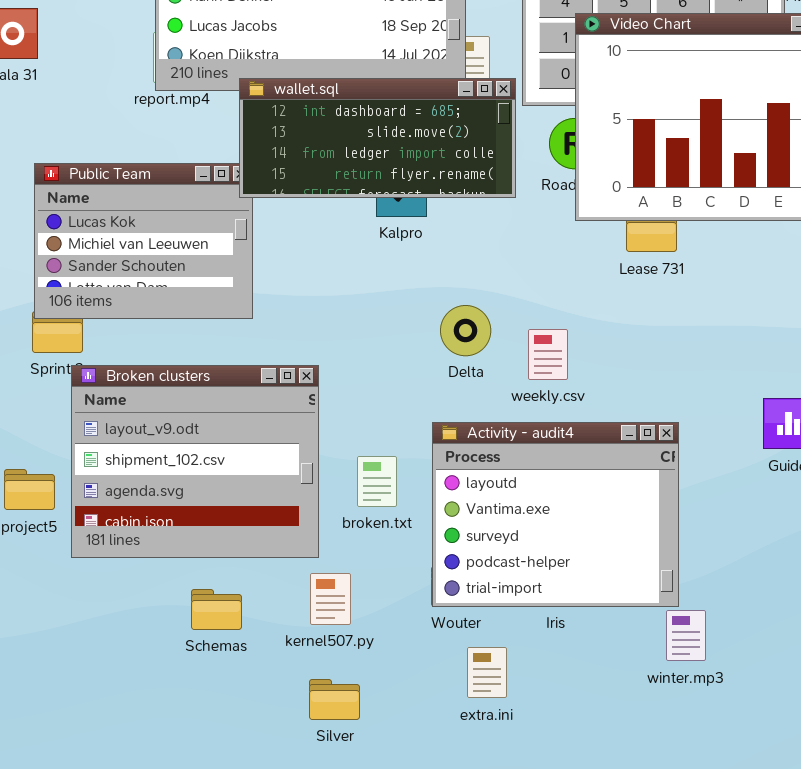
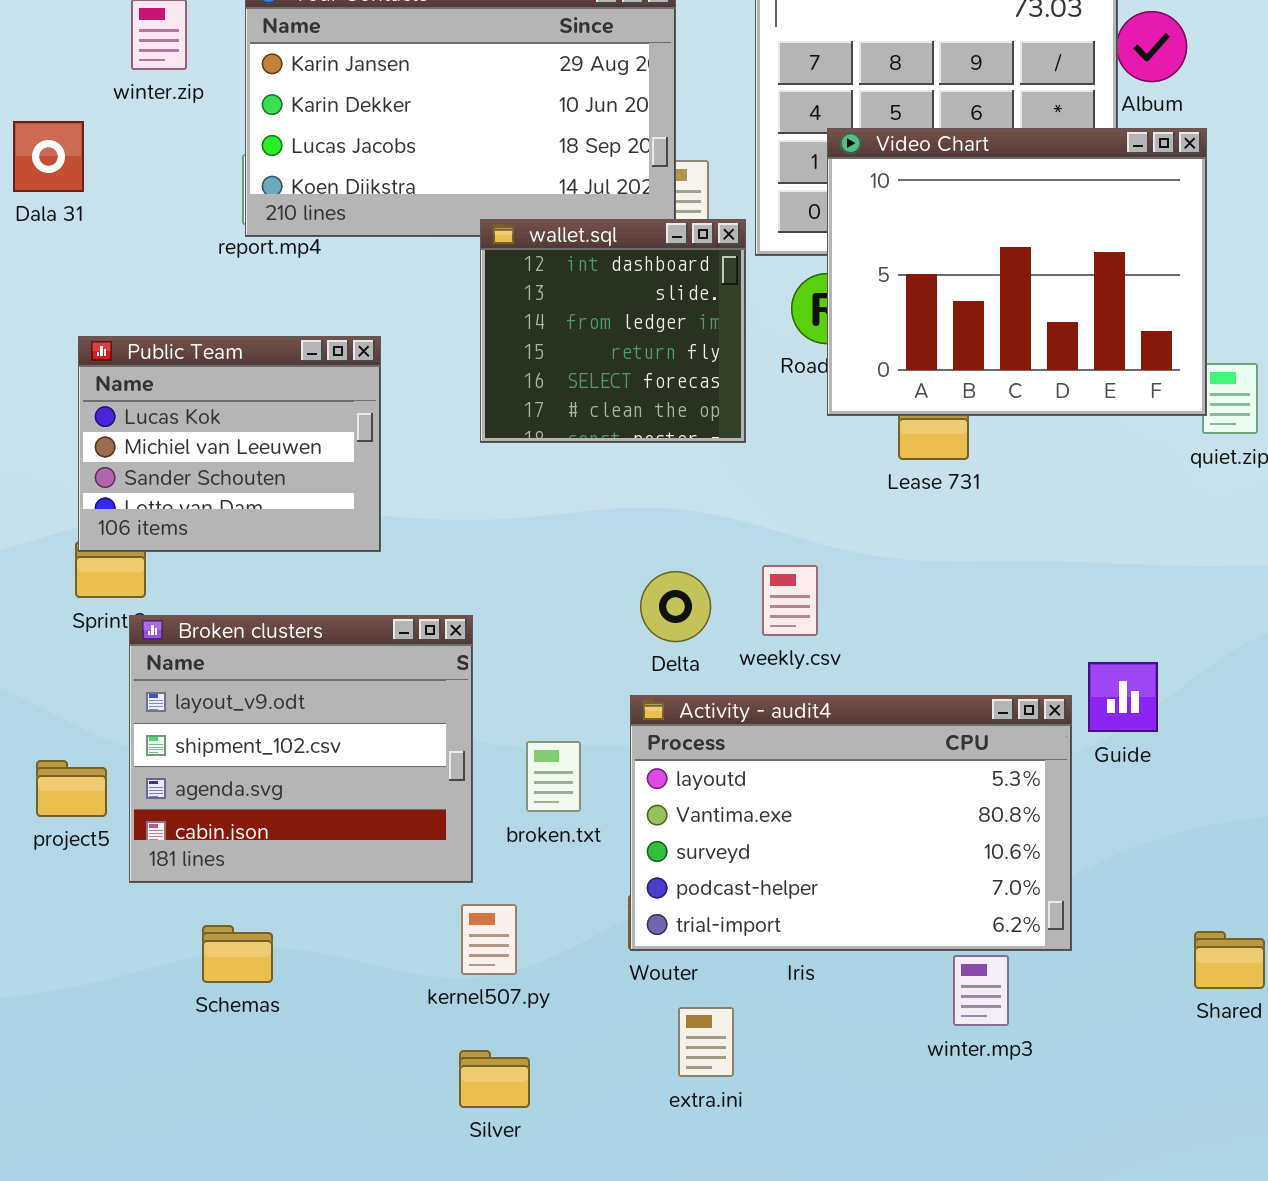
wallet.sql: [239,78,516,198] -> [480,219,746,443], resized
Delta: [440,305,491,356] -> [640,571,711,642], moved
Activity - audit4: [432,422,679,607] -> [630,695,1072,951], resized
Schemas: [191,589,242,630] -> [202,925,273,983], moved

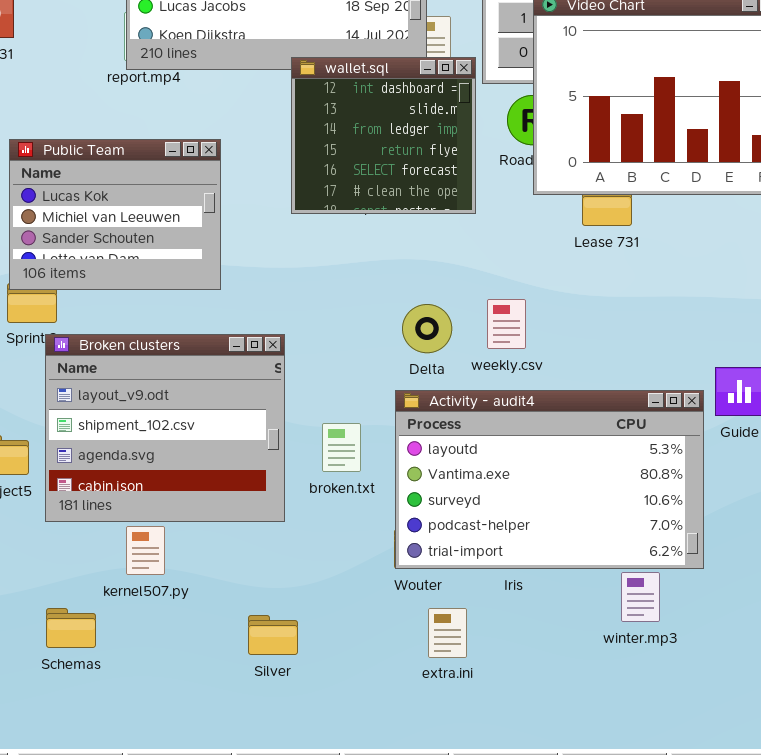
kernel507.py: [461,904,517,975] -> [126,526,165,575], moved
Schemas: [202,925,273,983] -> [46,608,96,648], moved
Silver: [459,1050,530,1108] -> [248,615,298,655], moved

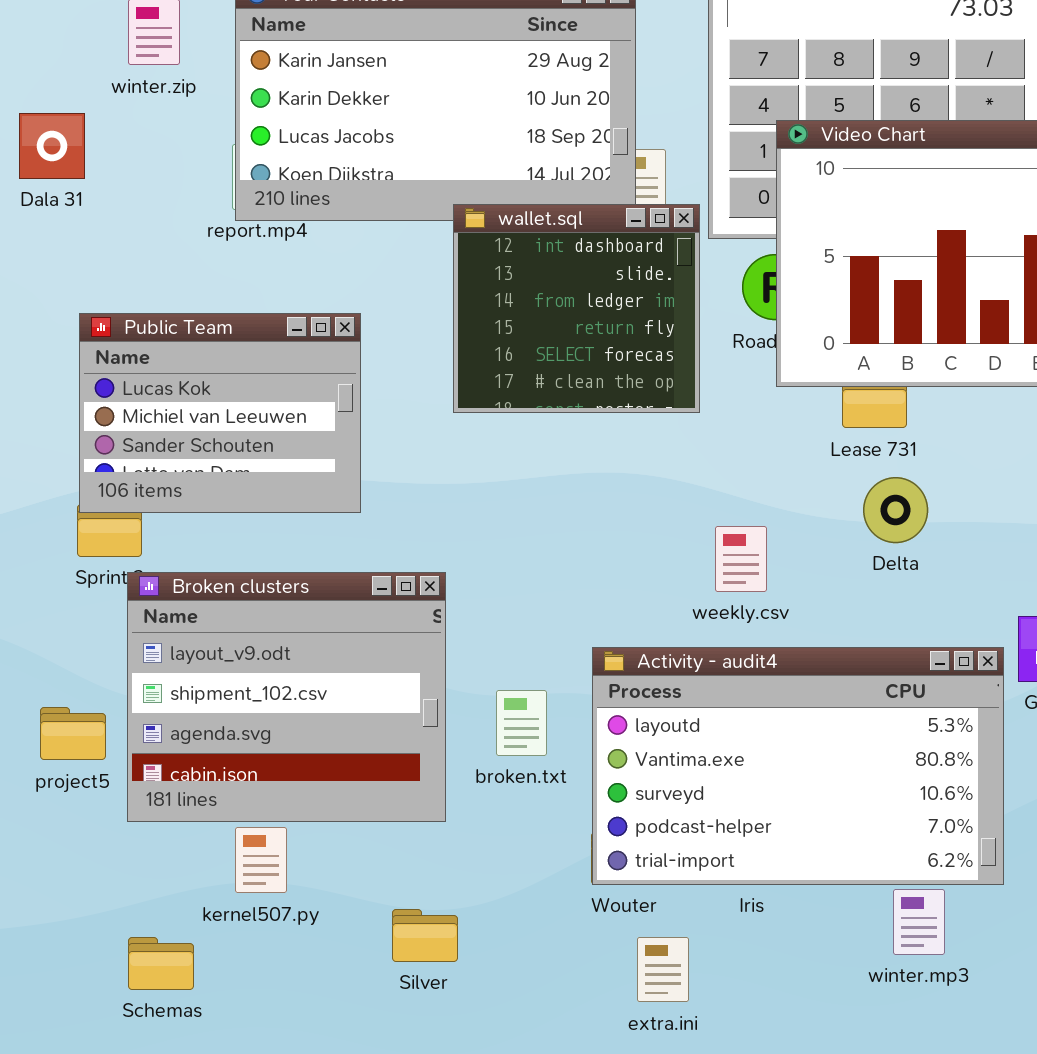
Delta: [402,304,452,353] -> [863,477,928,543], moved
Silver: [248,615,298,655] -> [392,909,458,962], moved

